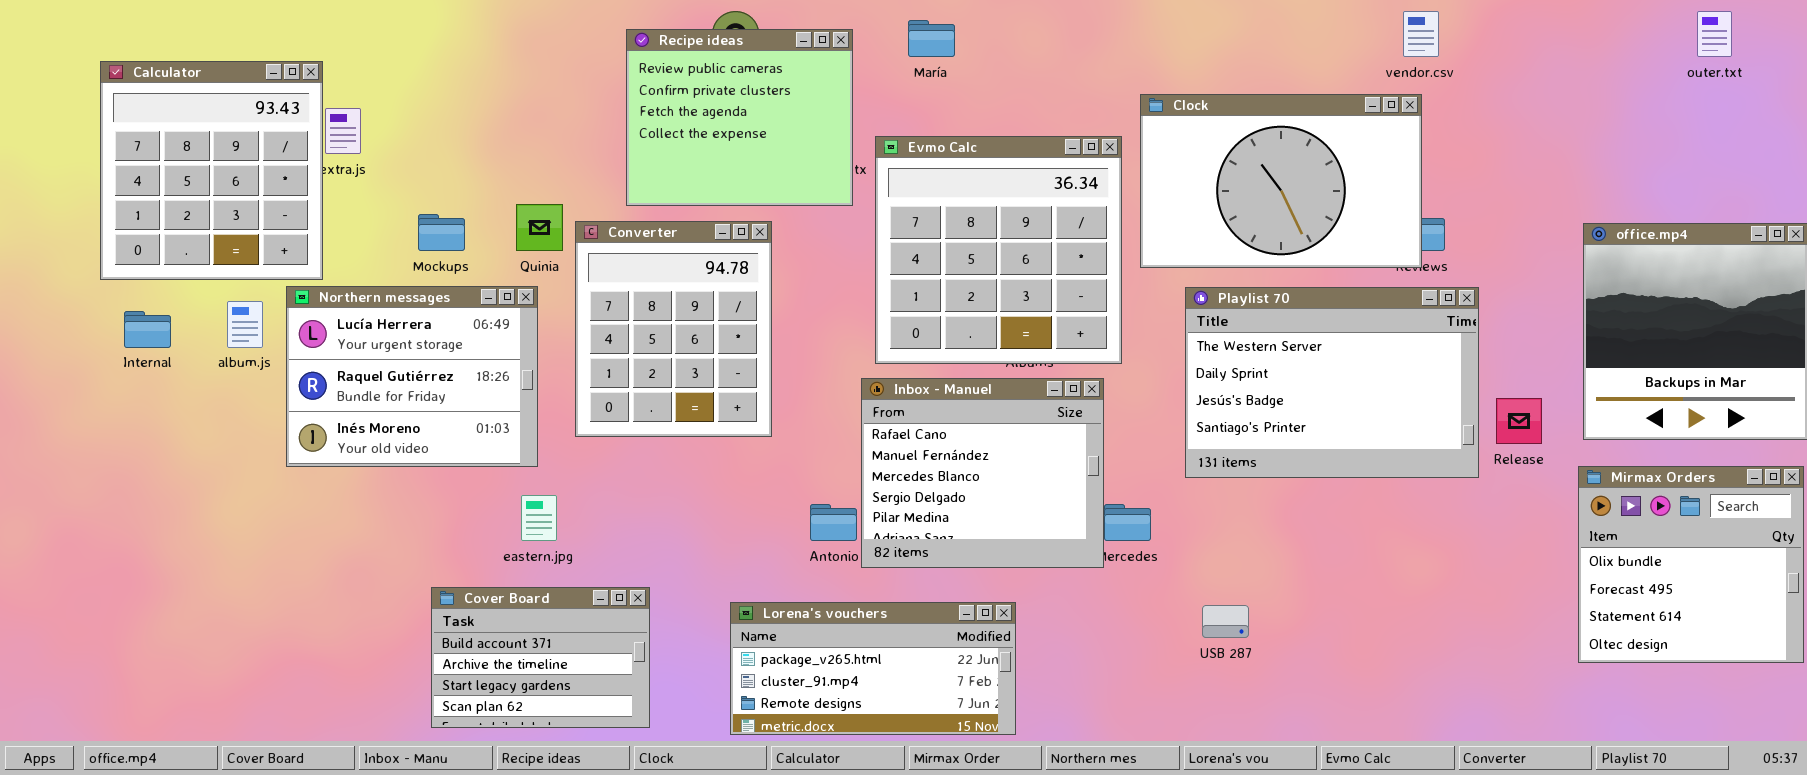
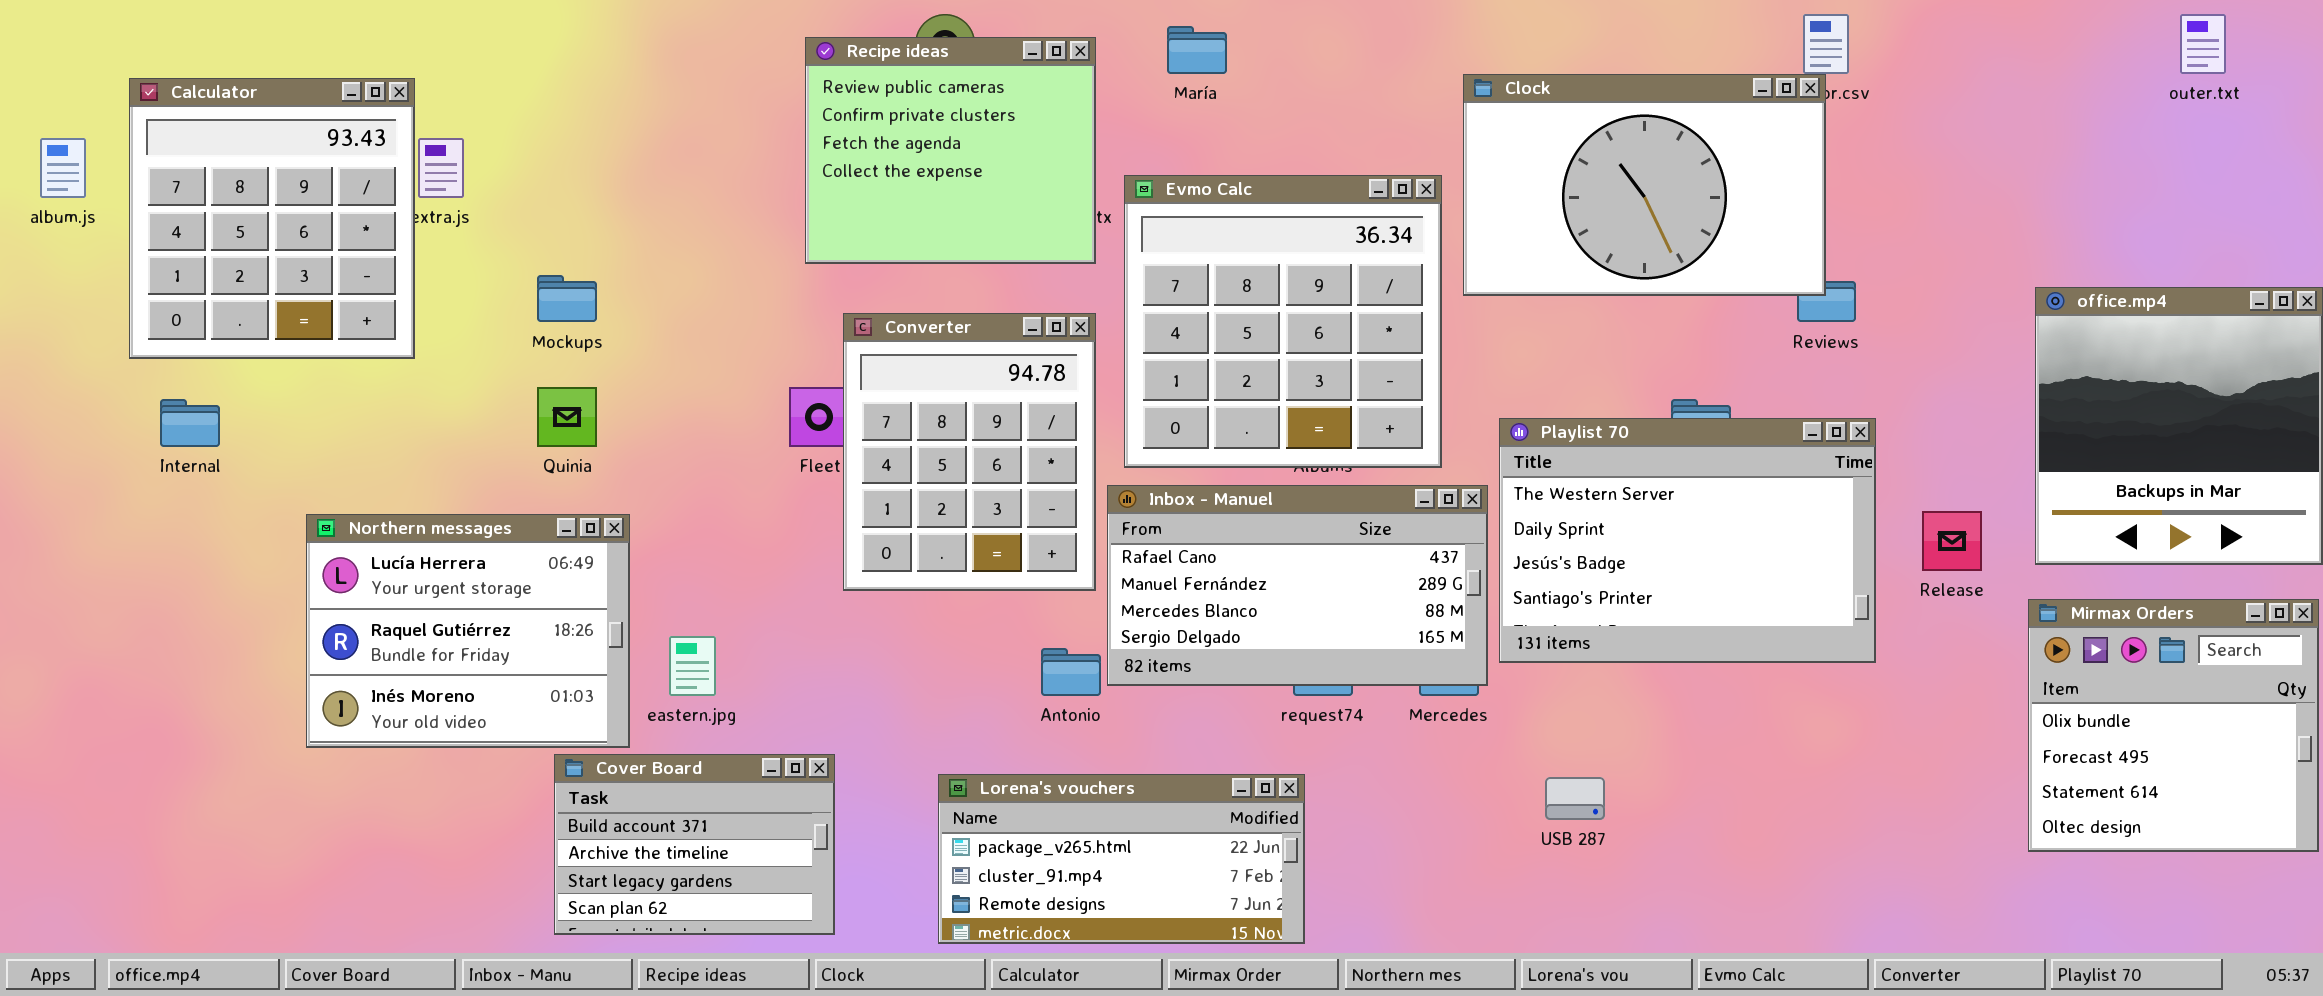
Clock: [1140,94,1422,268] -> [1463,74,1826,296], moved
Quinia: [516,204,563,251] -> [537,387,597,447], moved
Converter: [575,221,772,437] -> [843,313,1096,591], moved
Northern messages: [286,286,538,467] -> [306,514,630,748], moved
Playlist 70: [1185,287,1479,478] -> [1499,418,1876,663], moved
album.js: [227,301,263,348] -> [40,138,86,198], moved
Inbox - Manuel: [861,378,1104,568] -> [1107,485,1488,686], resized

